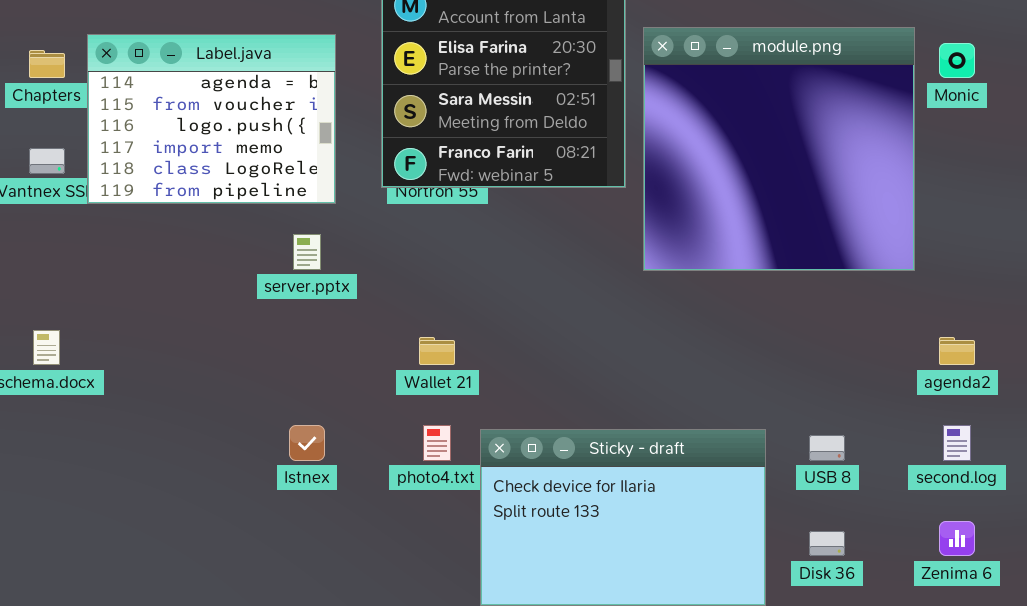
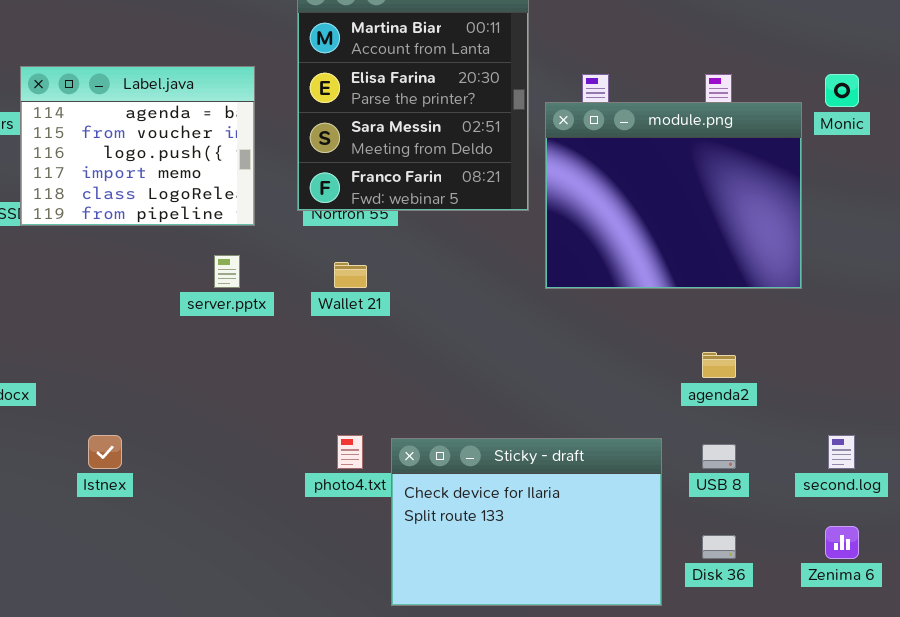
module.png: [643,27,915,271] -> [545,102,802,289], resized
Wallet 21: [419,337,455,365] -> [334,262,367,288], moved
agenda2: [939,337,975,365] -> [702,352,736,378], moved
Istnex: [289,425,325,461] -> [88,435,122,469], moved

